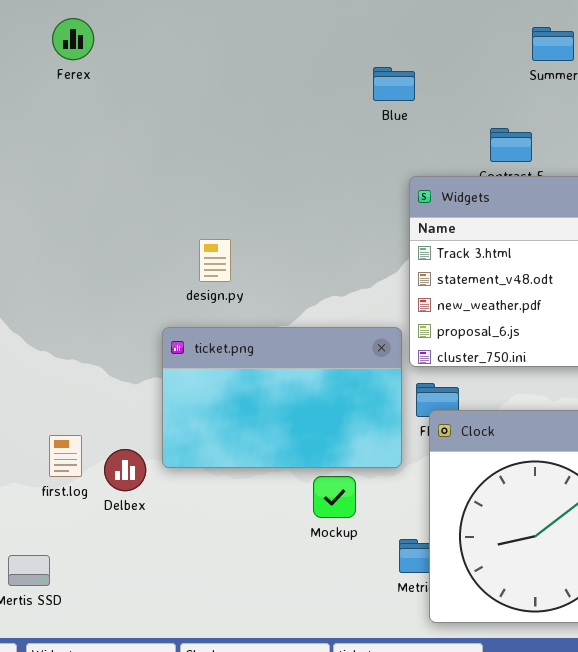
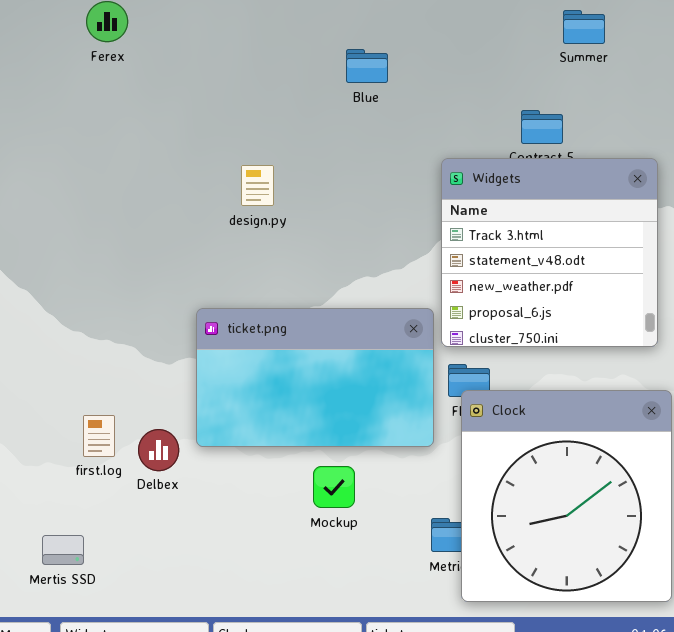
Blue: [373,67,415,101] -> [346,49,388,83], moved
design.py: [199,239,231,282] -> [241,165,274,206], moved
Mockup: [313,476,356,518] -> [313,466,355,508], moved

